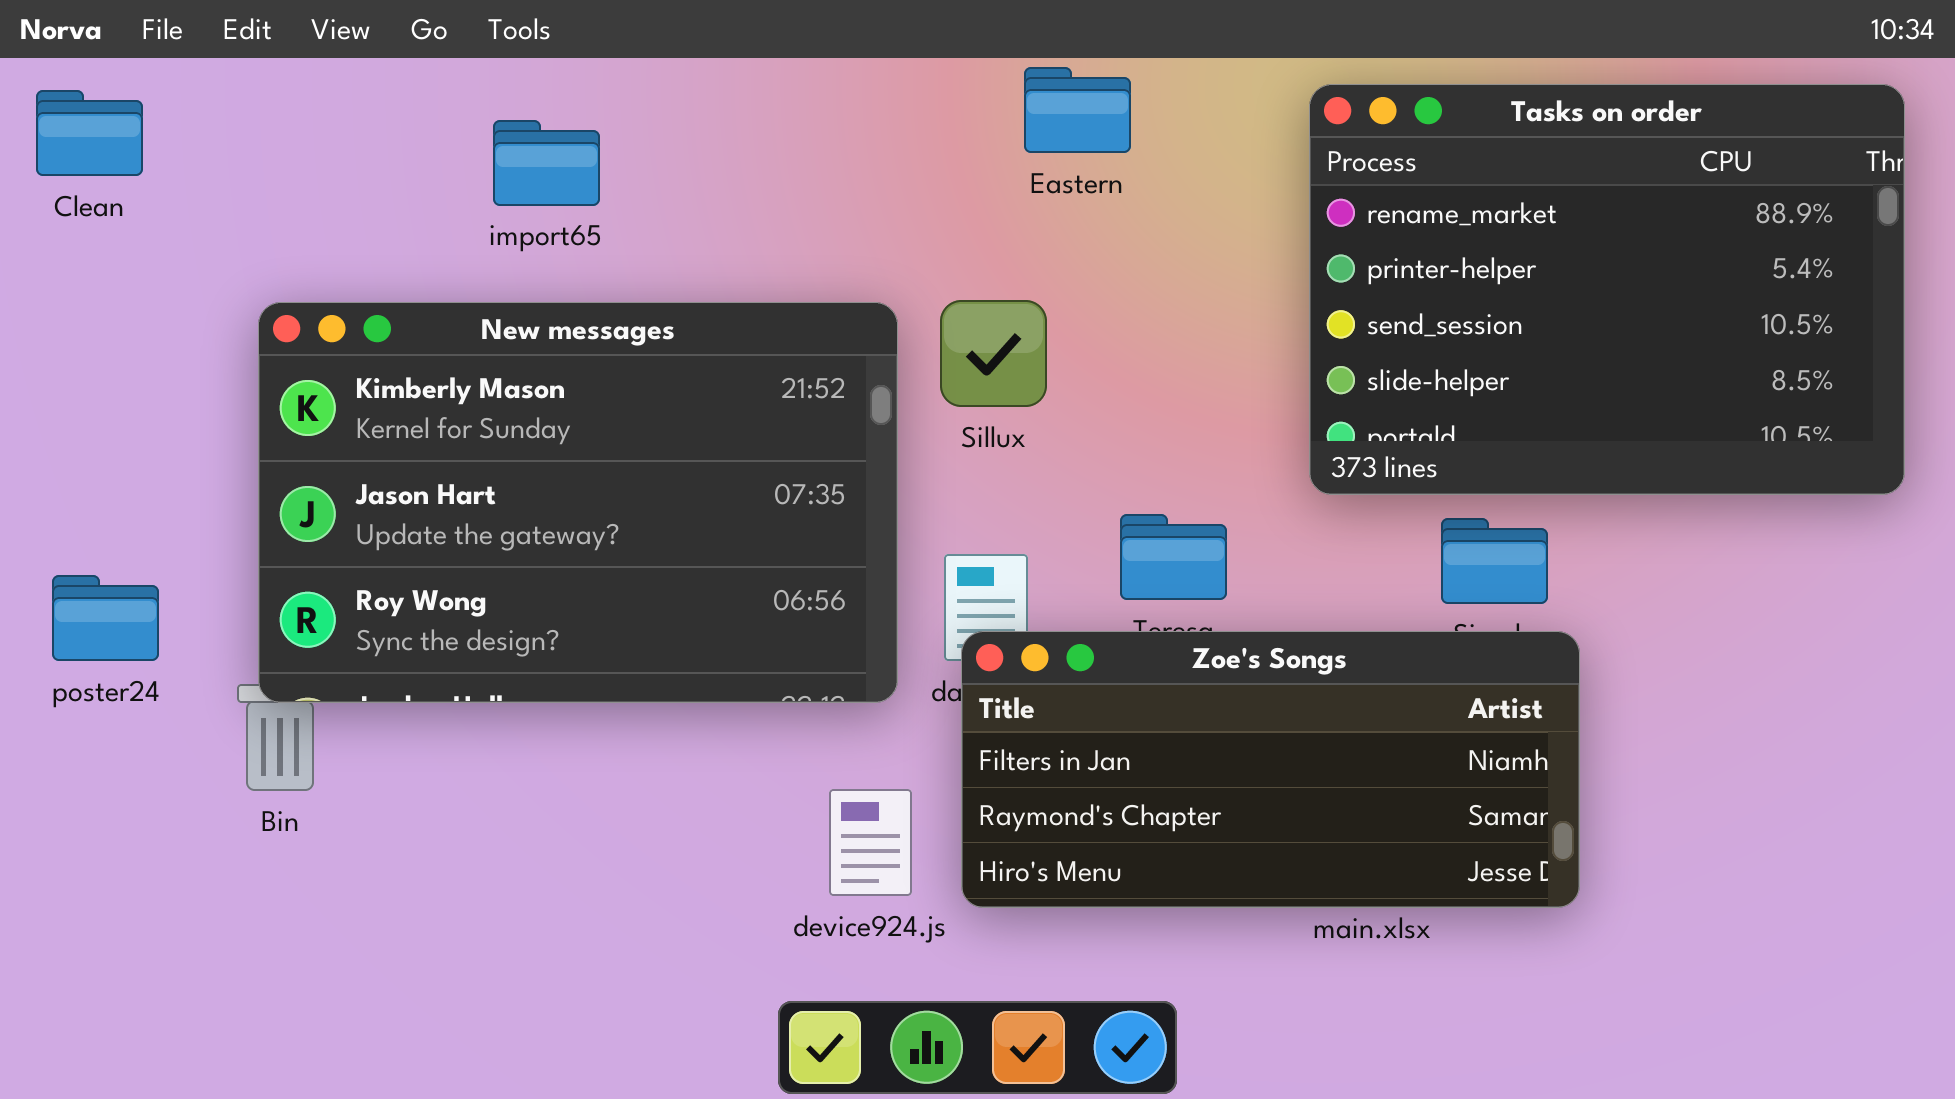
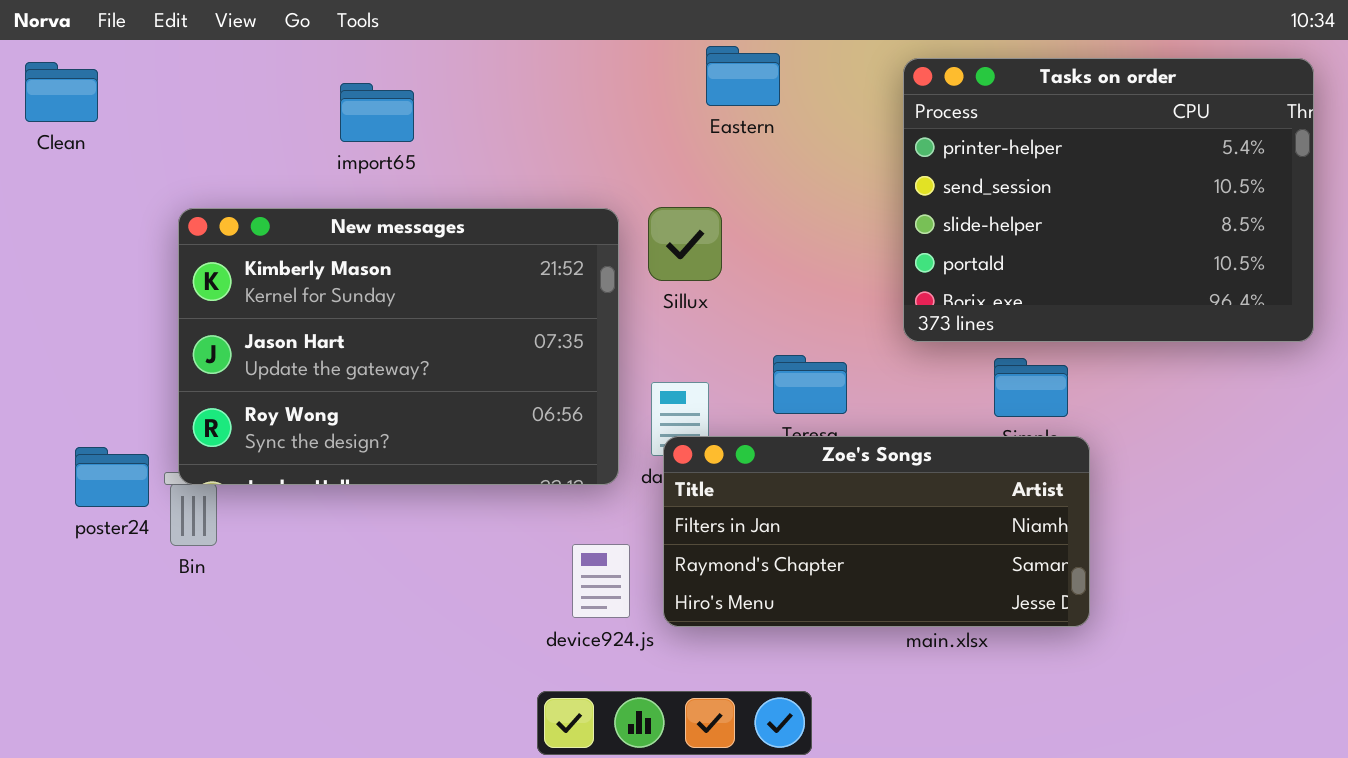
Tasks on order: [1309,84,1905,495] -> [903,58,1314,342], scrolled down 1 row
poster24: [52,575,159,661] -> [75,447,149,507], moved

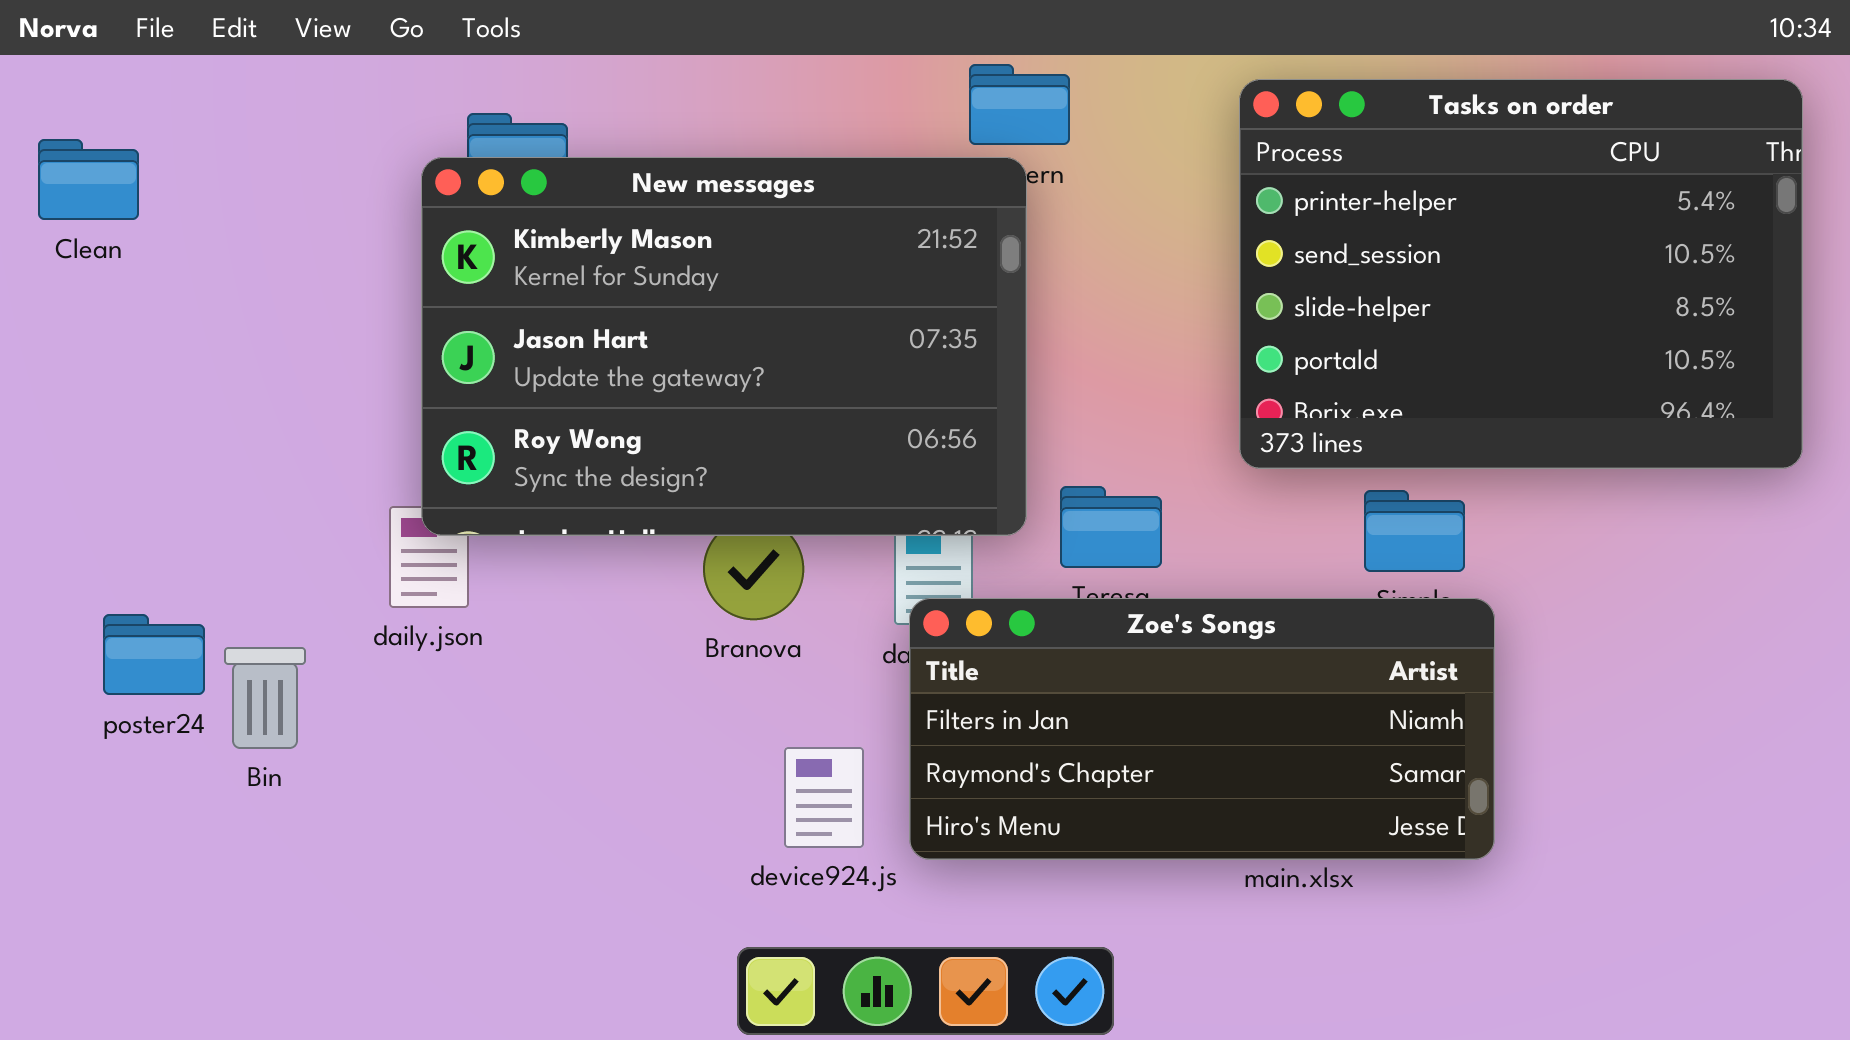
Clean: [25,62,98,122] -> [38,139,139,220], moved
New messages: [178,208,619,485] -> [421,157,1027,536], moved

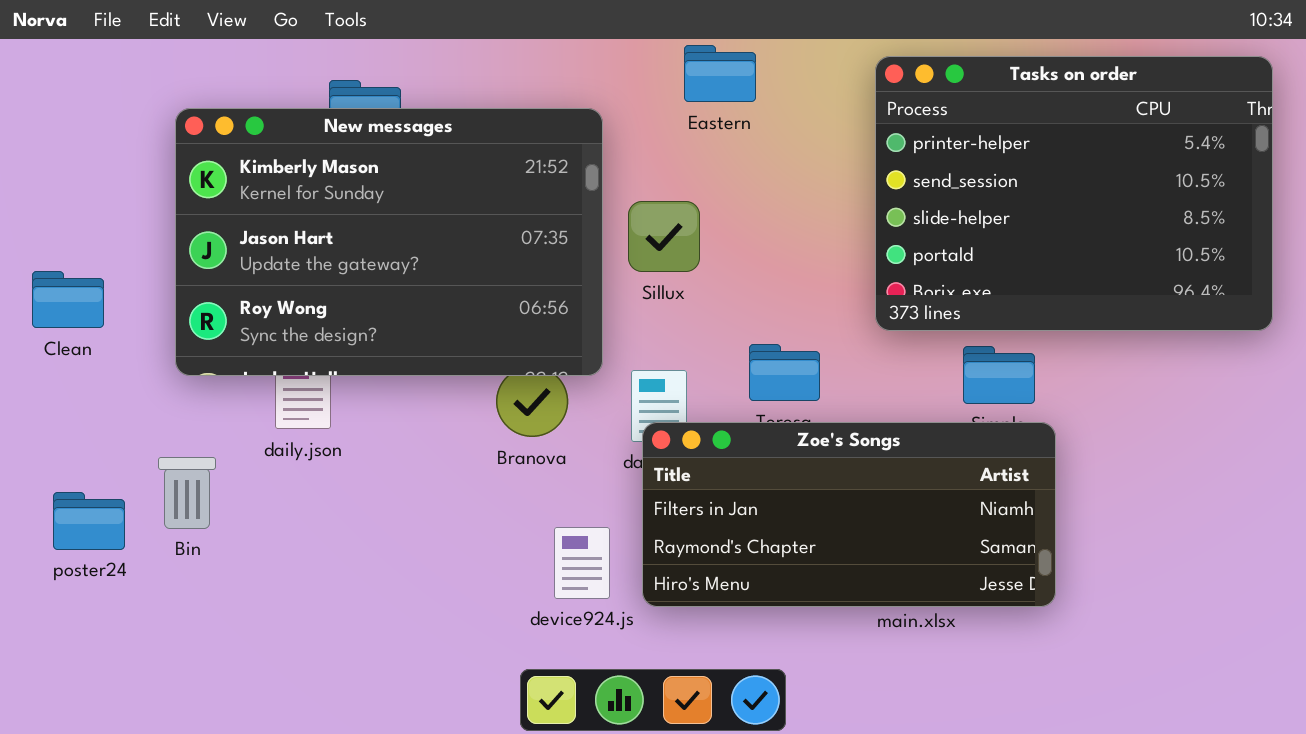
Clean: [38,139,139,220] -> [32,271,104,328], moved
New messages: [421,157,1027,536] -> [175,108,603,376], moved
poster24: [103,614,205,695] -> [53,492,125,550], moved

